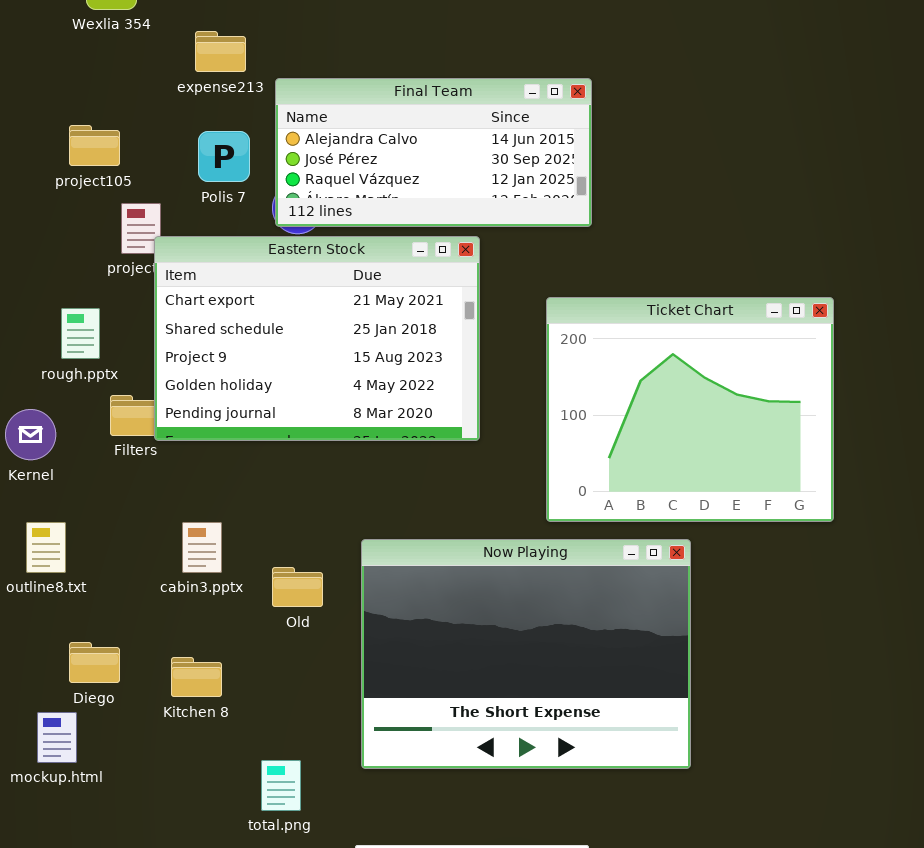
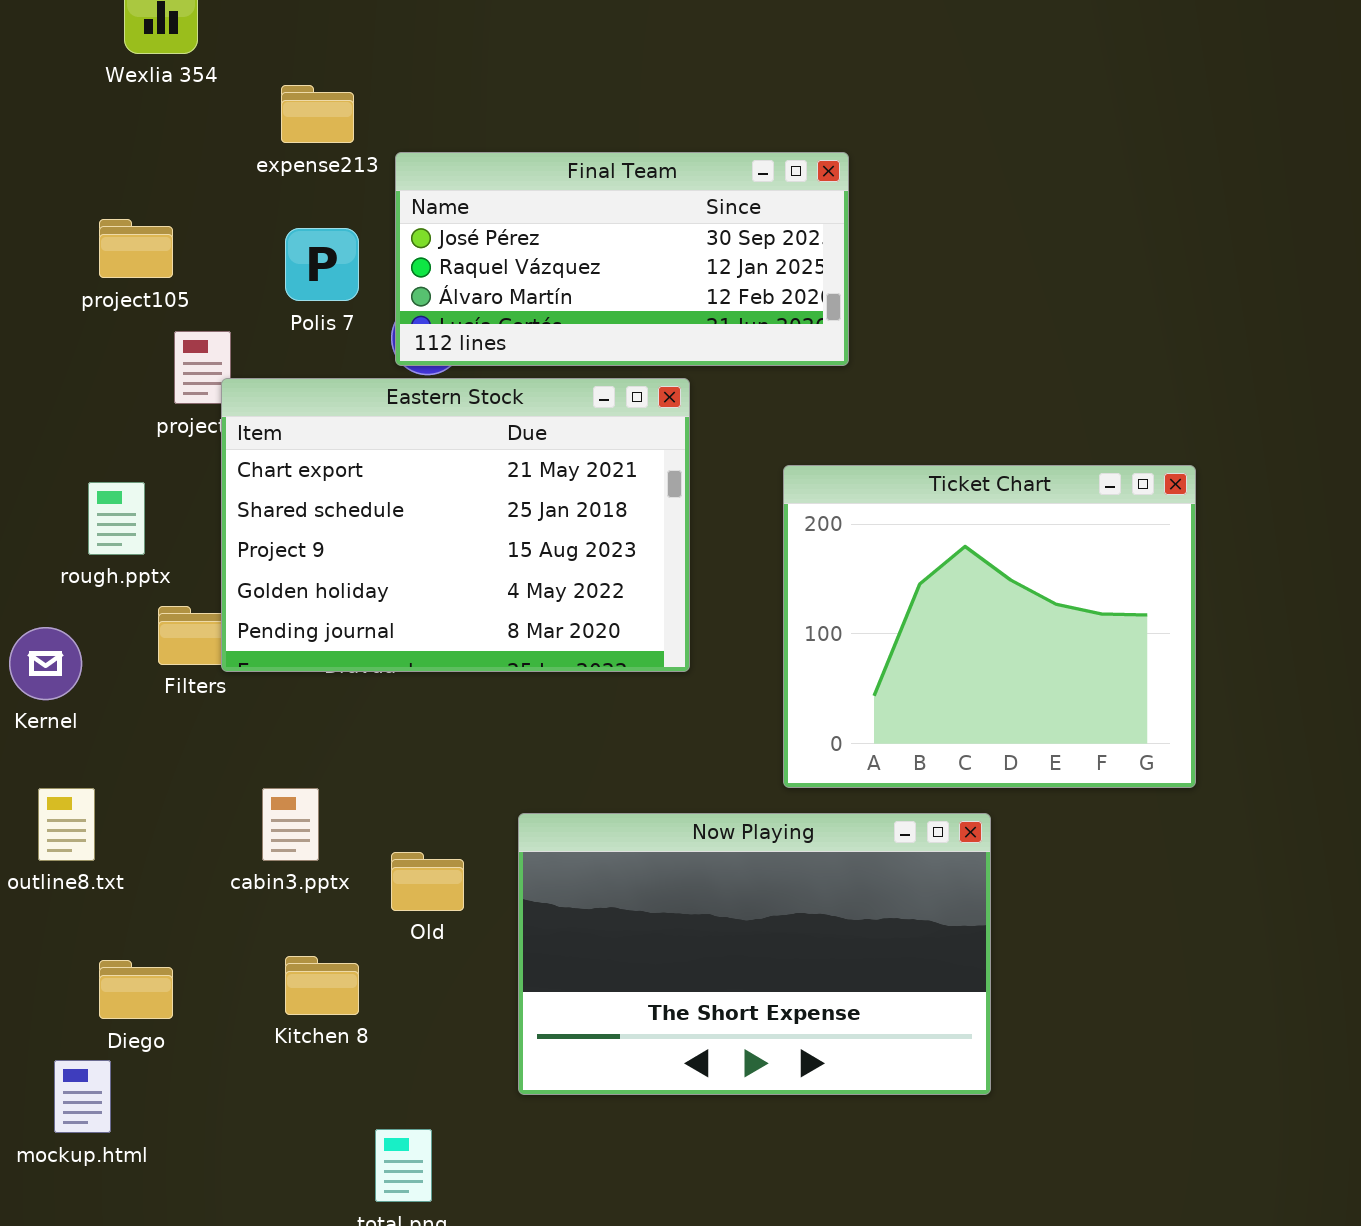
Final Team: [275,78,592,227] -> [395,152,849,366], scrolled down 1 row
Now Playing: [361,539,691,769] -> [518,813,991,1095], resized
Kitchen 8: [171,657,222,697] -> [285,956,359,1015], moved

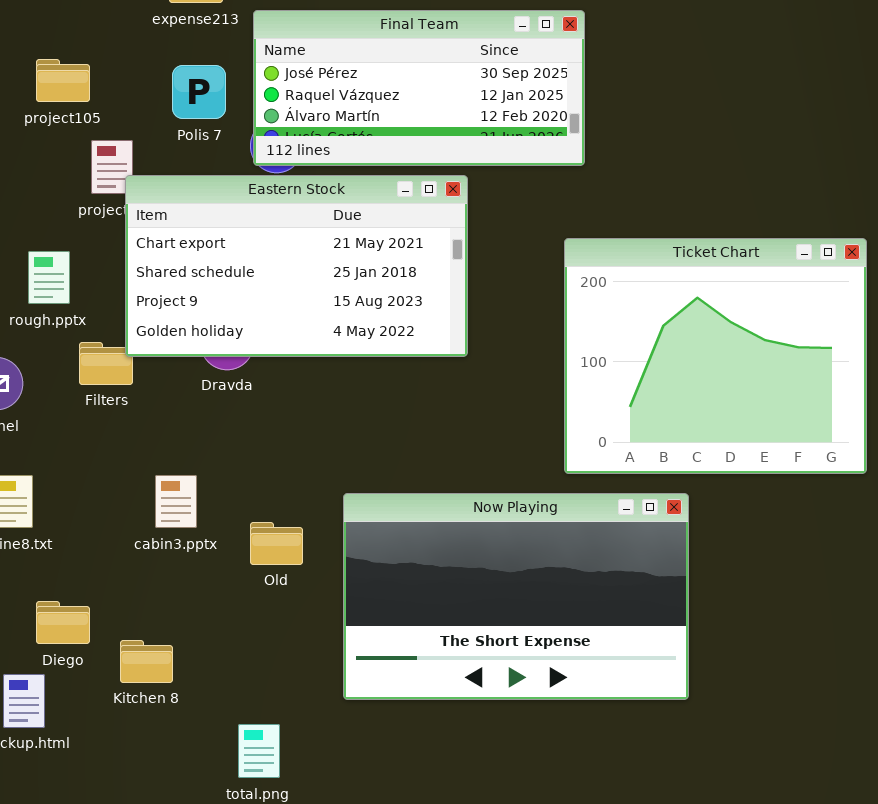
Eastern Stock: [221,378,690,672] -> [125,175,468,357], resized
Ticket Chart: [783,465,1196,788] -> [564,238,867,474], moved
Kitchen 8: [285,956,359,1015] -> [120,640,173,683], moved

